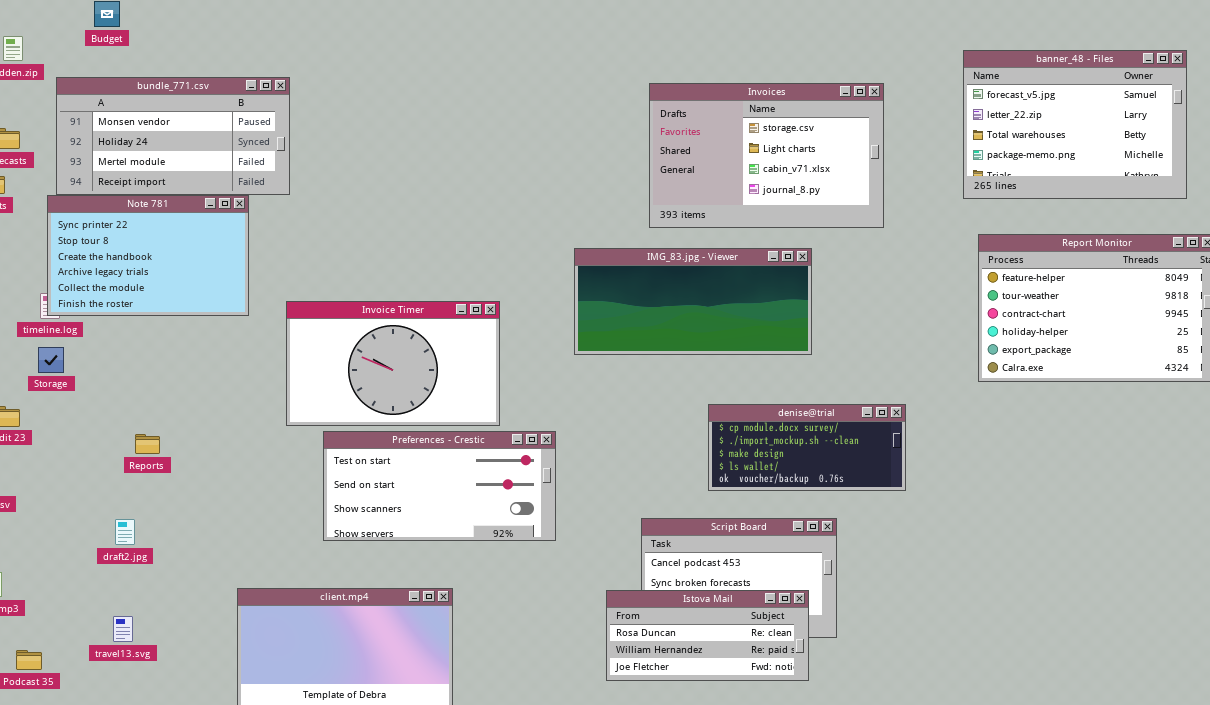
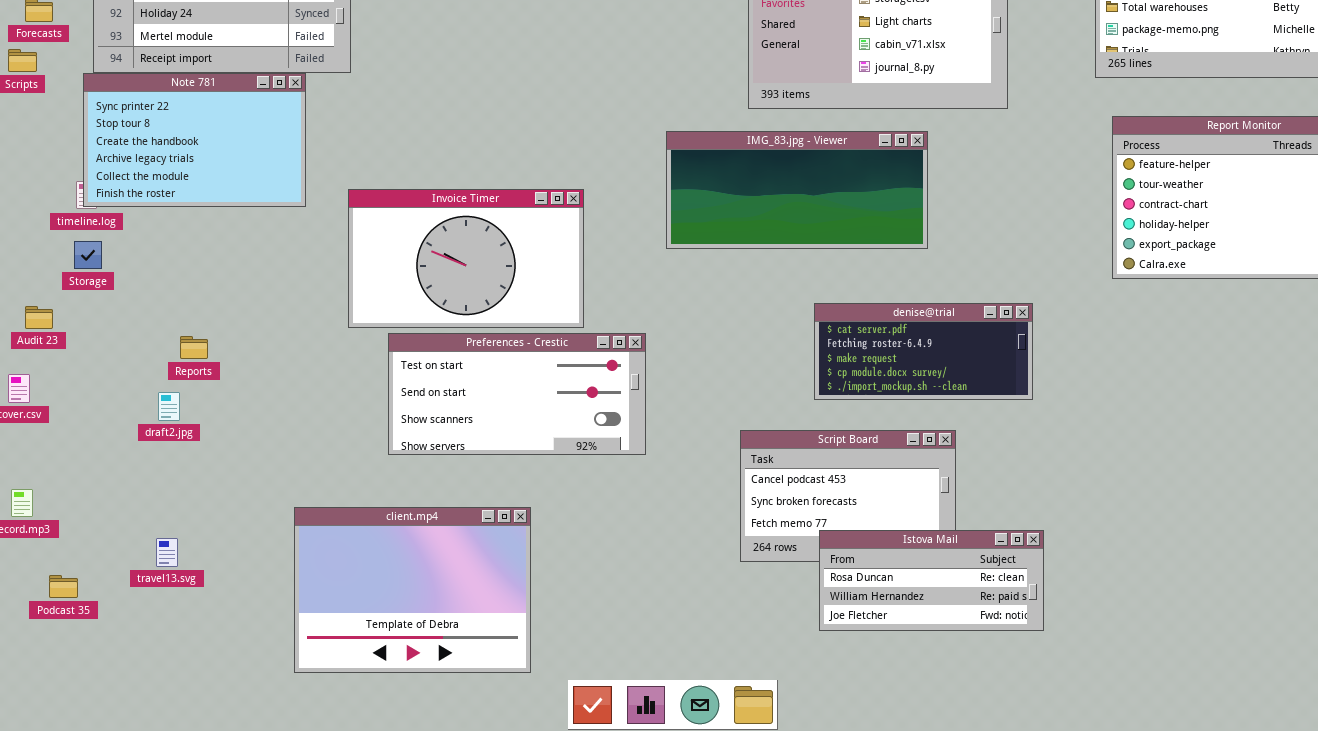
denise@trial: [708,404,906,491] -> [814,303,1033,400], scrolled up 3 rows
draft2.jpg: [115,519,135,545] -> [158,392,180,421], moved
Istova Mail: [606,590,809,681] -> [819,530,1044,631], moved

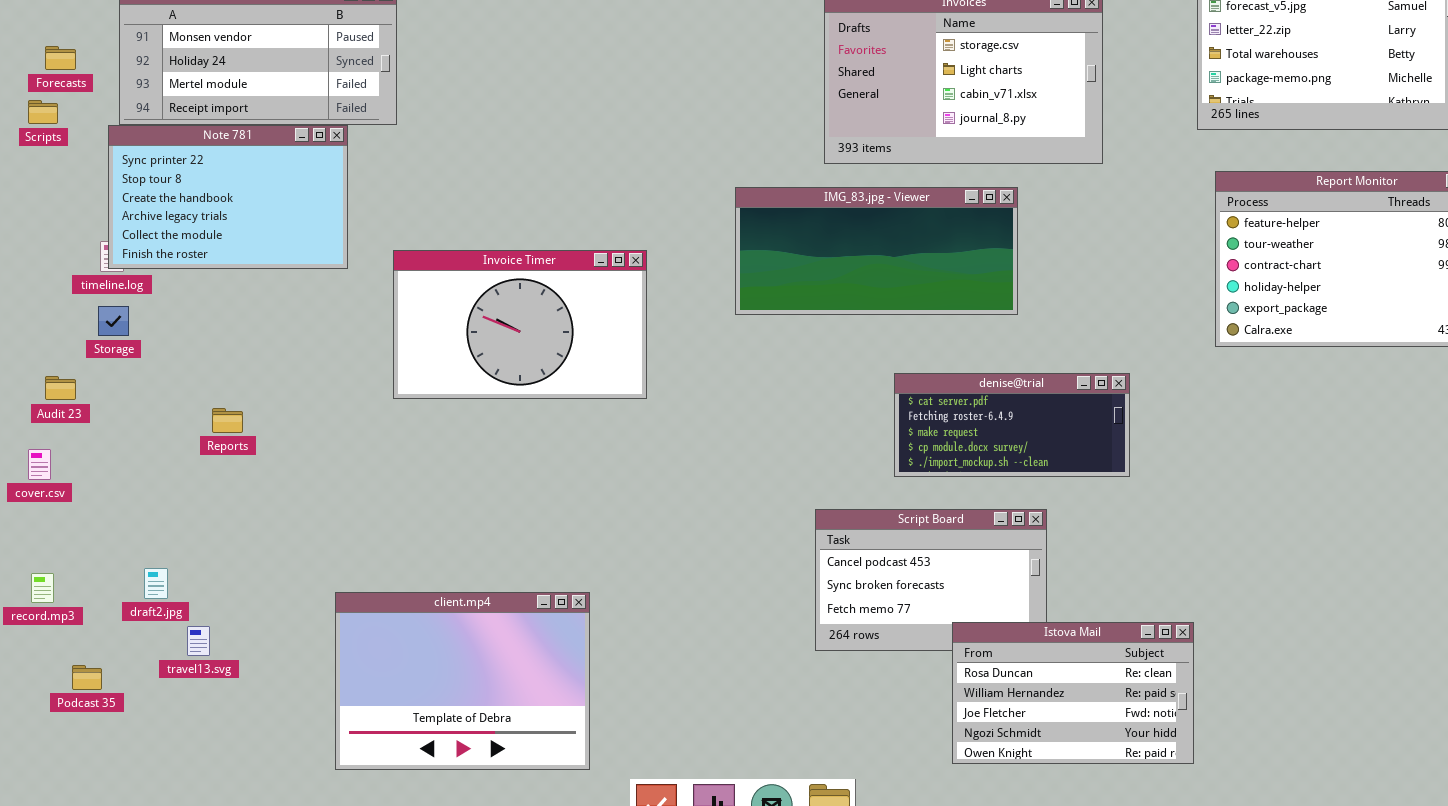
Preferences - Crestic: [388,333,646,455] -> none, closed
draft2.jpg: [158,392,180,421] -> [144,568,168,599], moved
Istova Mail: [819,530,1044,631] -> [952,622,1194,764], moved, resized

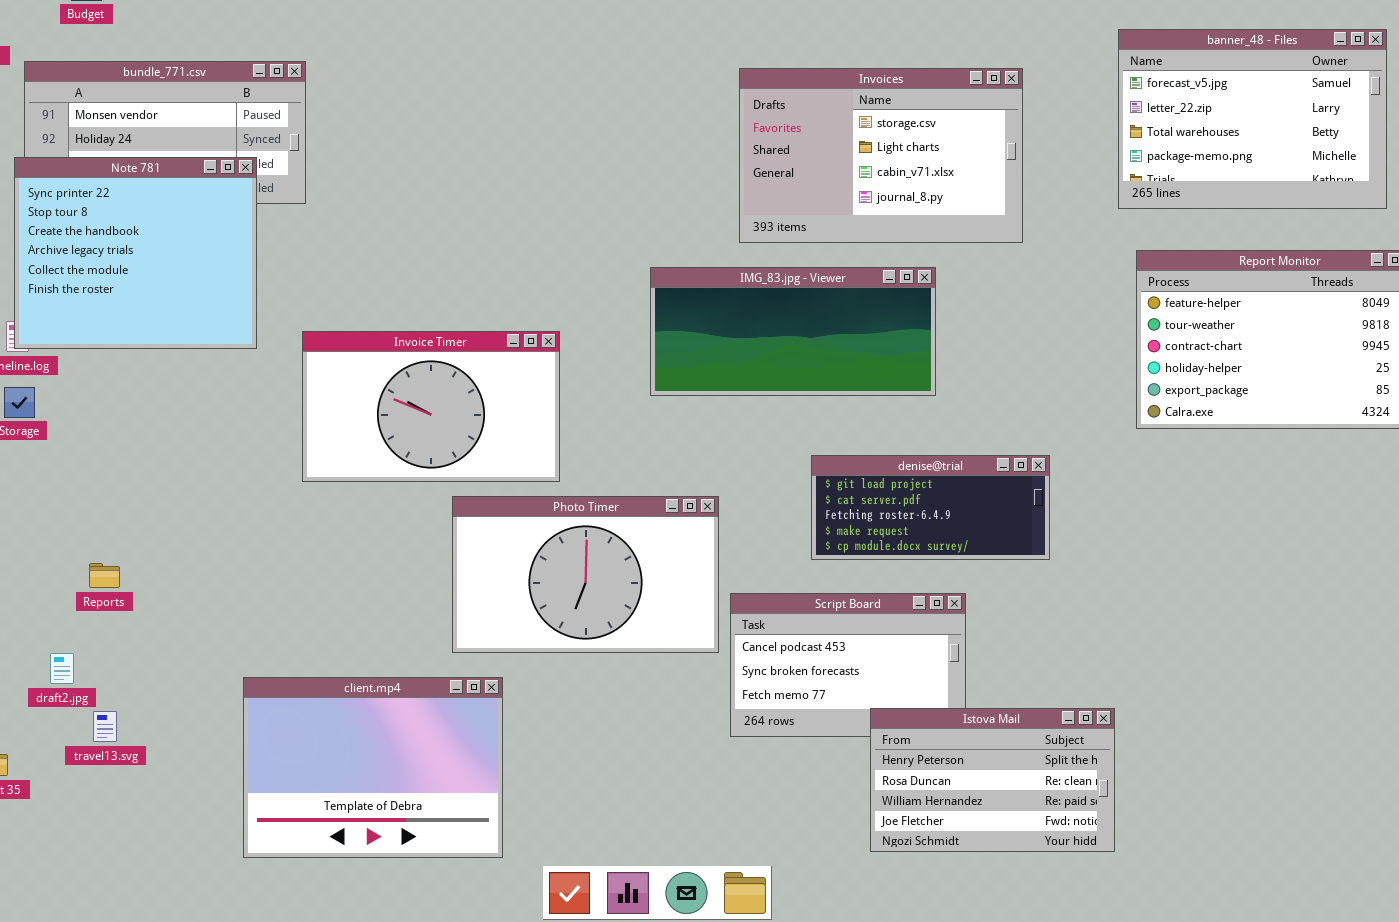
Note 781: [108,125,348,269] -> [14,157,257,349], resized
denise@trial: [894,373,1130,477] -> [811,455,1050,560], scrolled up 1 row
Reports: [212,408,243,433] -> [89,563,120,588], moved
Photo Timer: none -> [452,496,719,653], opened
Istova Mail: [952,622,1194,764] -> [870,708,1115,852], scrolled up 1 row

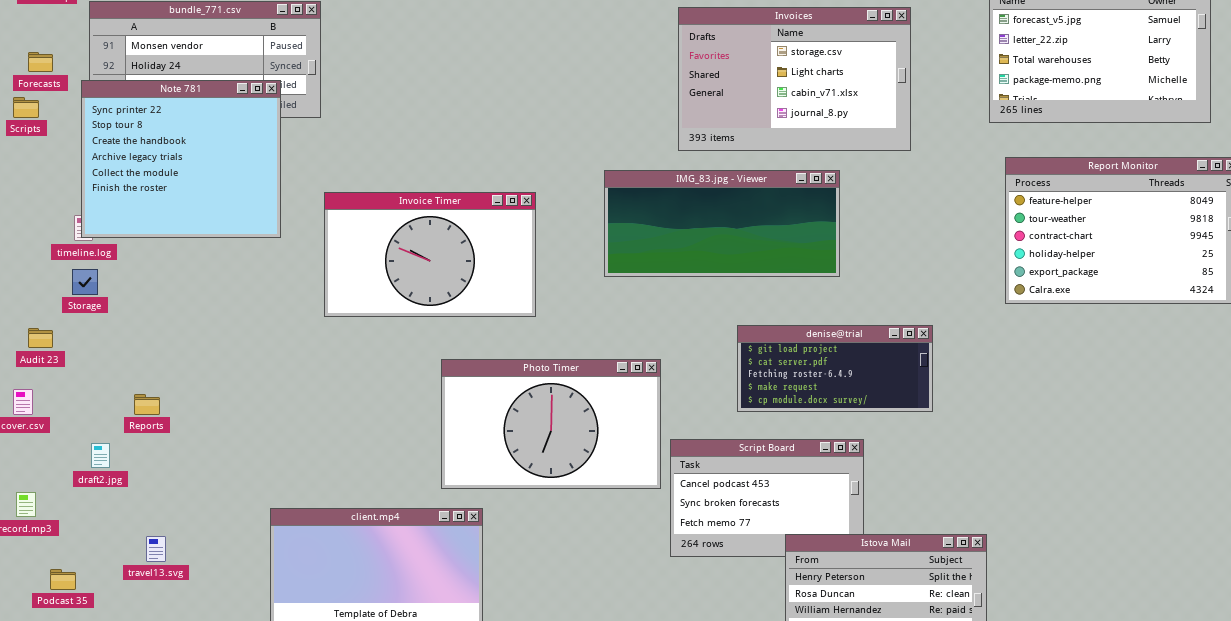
Invoice Timer: [302,331,560,482] -> [324,192,536,317], moved
Reports: [89,563,120,588] -> [134,394,160,415], moved
draft2.jpg: [50,653,74,684] -> [91,443,110,468], moved

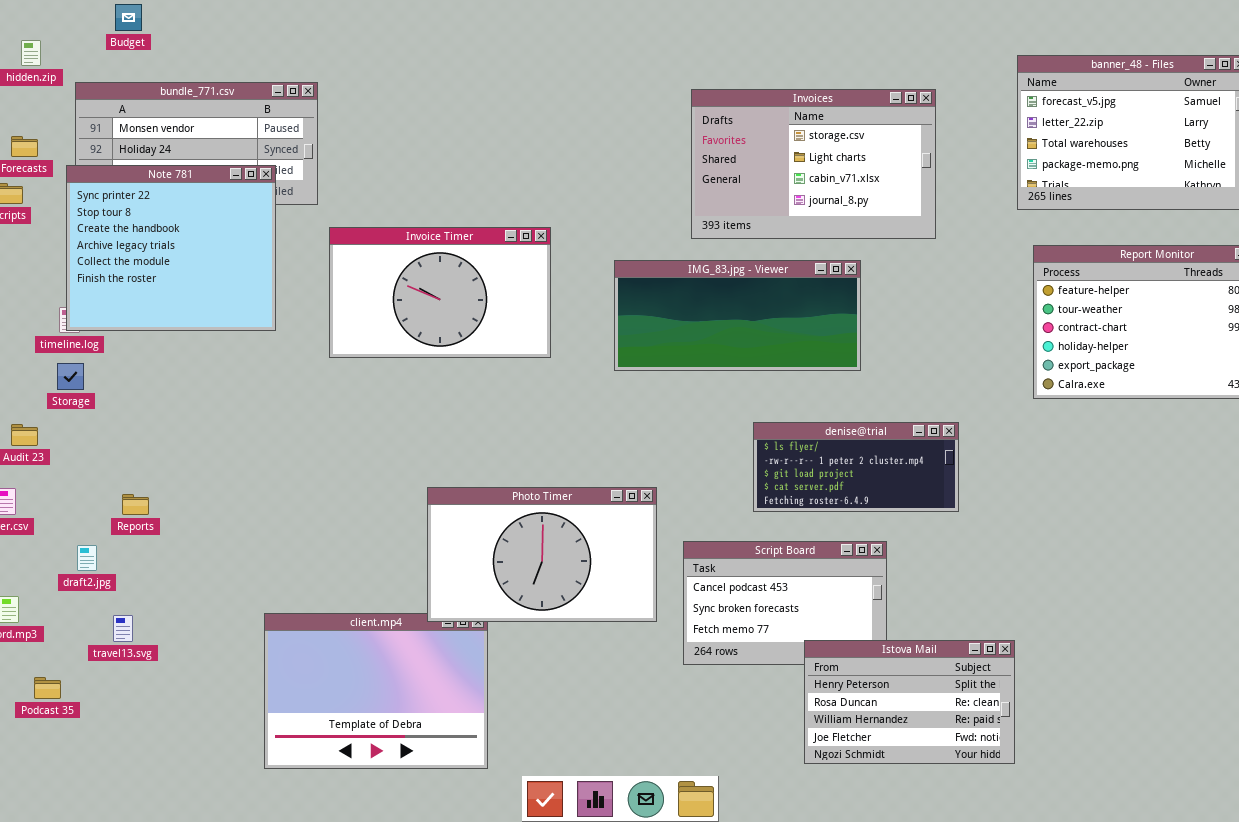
Invoice Timer: [324,192,536,317] -> [329,227,551,358], moved
denise@trial: [737,325,933,412] -> [753,422,959,512], scrolled up 2 rows
Photo Timer: [441,359,661,489] -> [427,487,657,622], moved
travel13.svg: [146,536,166,562] -> [113,615,133,642], moved

